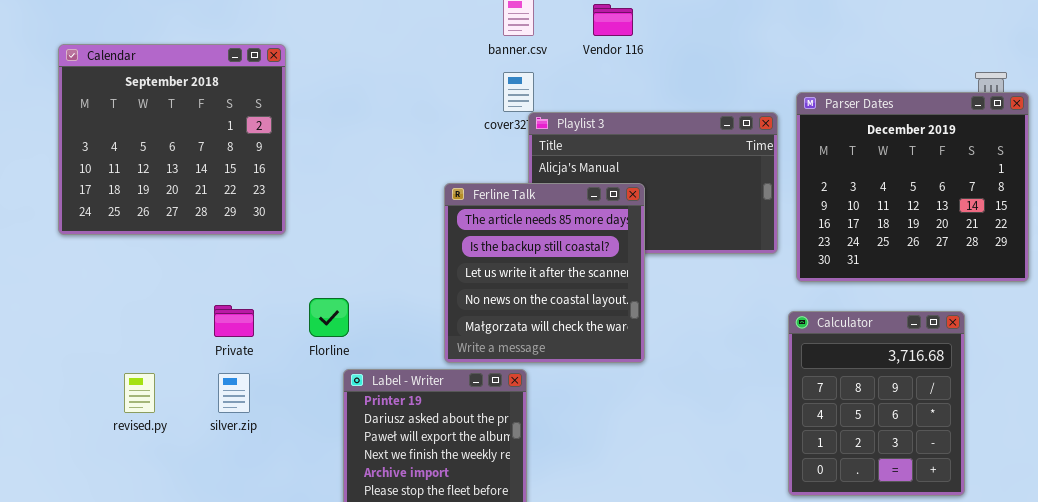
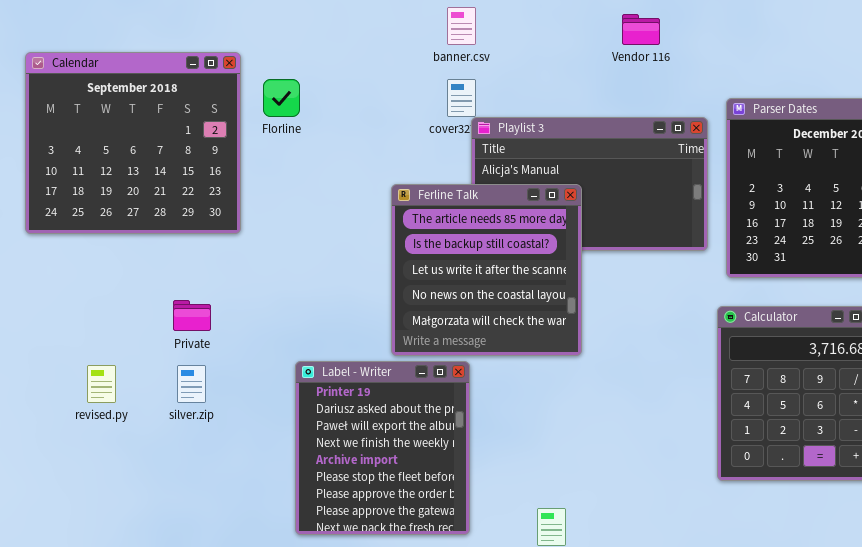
Vendor 116: [593,4,633,36] -> [622,14,660,45], moved
Florline: [309,298,349,337] -> [263,79,300,117], moved

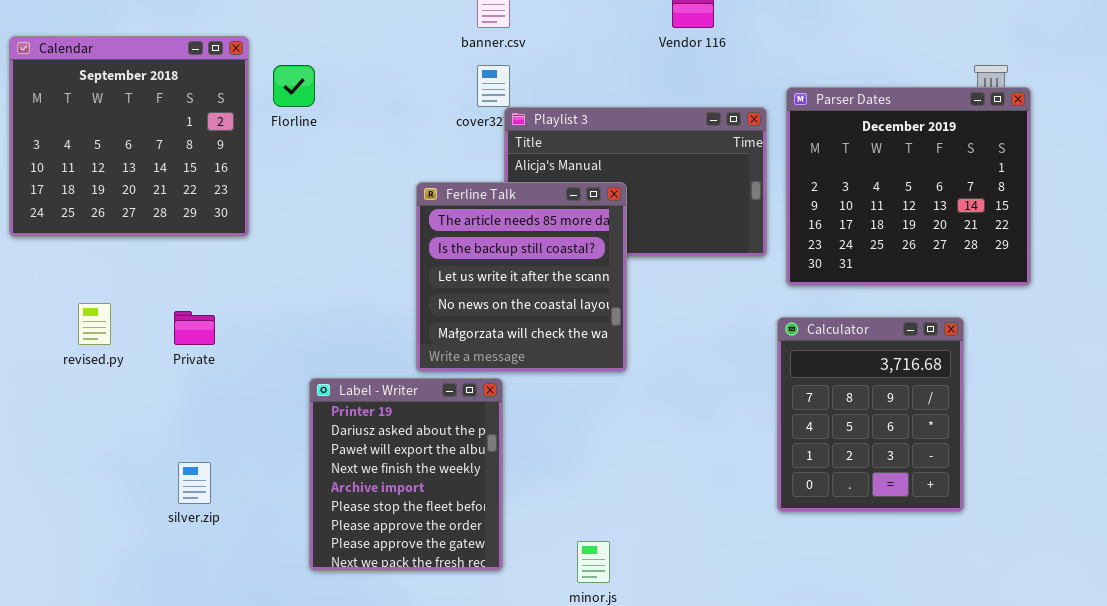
revised.py: [87,365,116,403] -> [78,303,111,345], moved
silver.zip: [177,365,206,403] -> [178,462,211,504], moved

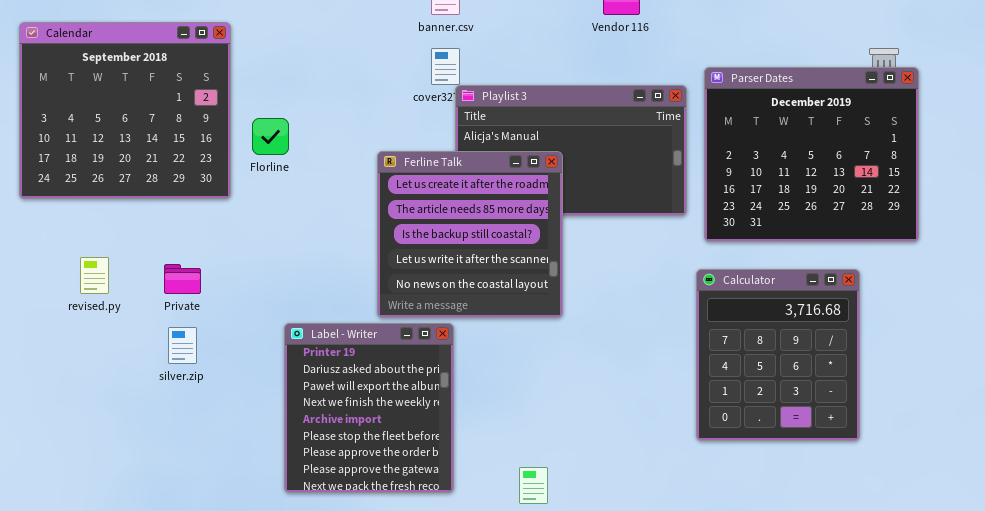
Florline: [273,65,315,107] -> [252,118,289,155], moved
Ferline Talk: [416,182,627,372] -> [377,151,563,318], scrolled up 1 row
silver.zip: [178,462,211,504] -> [168,327,197,364], moved

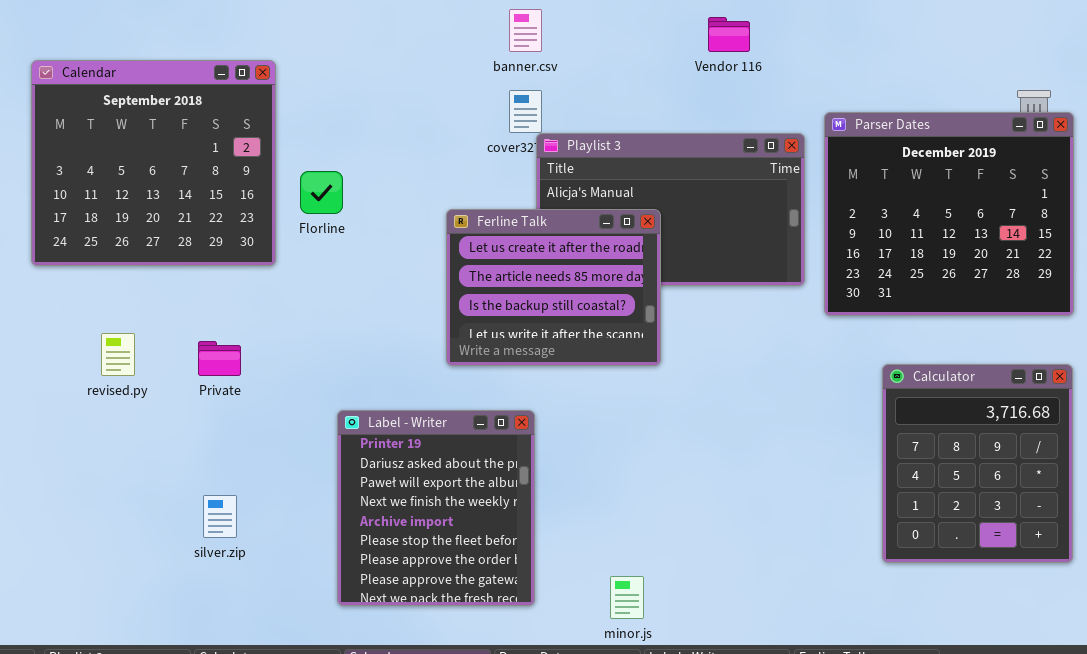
Ferline Talk: [377,151,563,318] -> [446,209,661,366], resized
Calculator: [696,269,860,441] -> [882,364,1073,563], moved
silver.zip: [168,327,197,364] -> [203,495,237,538], moved

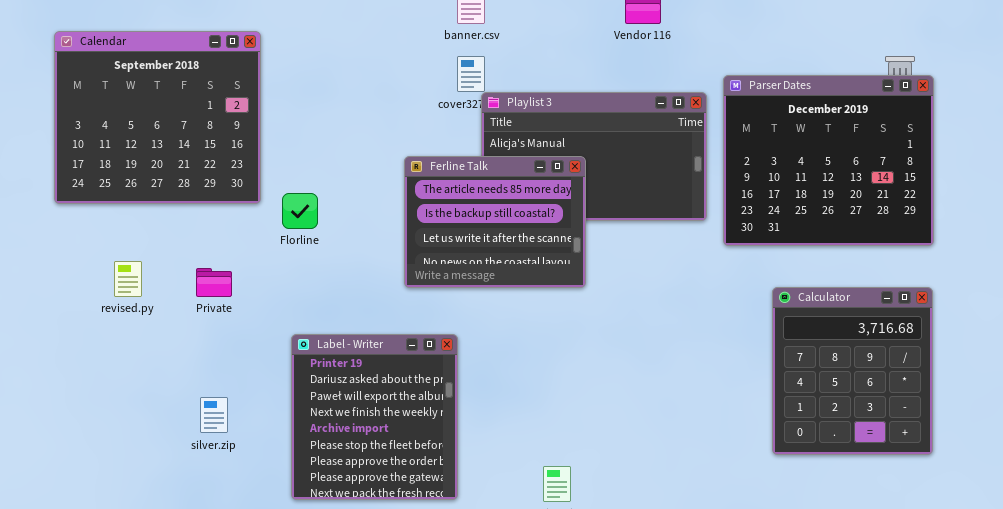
Florline: [300,171,343,214] -> [282,193,318,229], moved
Ferline Talk: [446,209,661,366] -> [404,156,586,288], scrolled down 1 row
Label - Writer: [337,410,535,606] -> [291,334,458,500], moved

